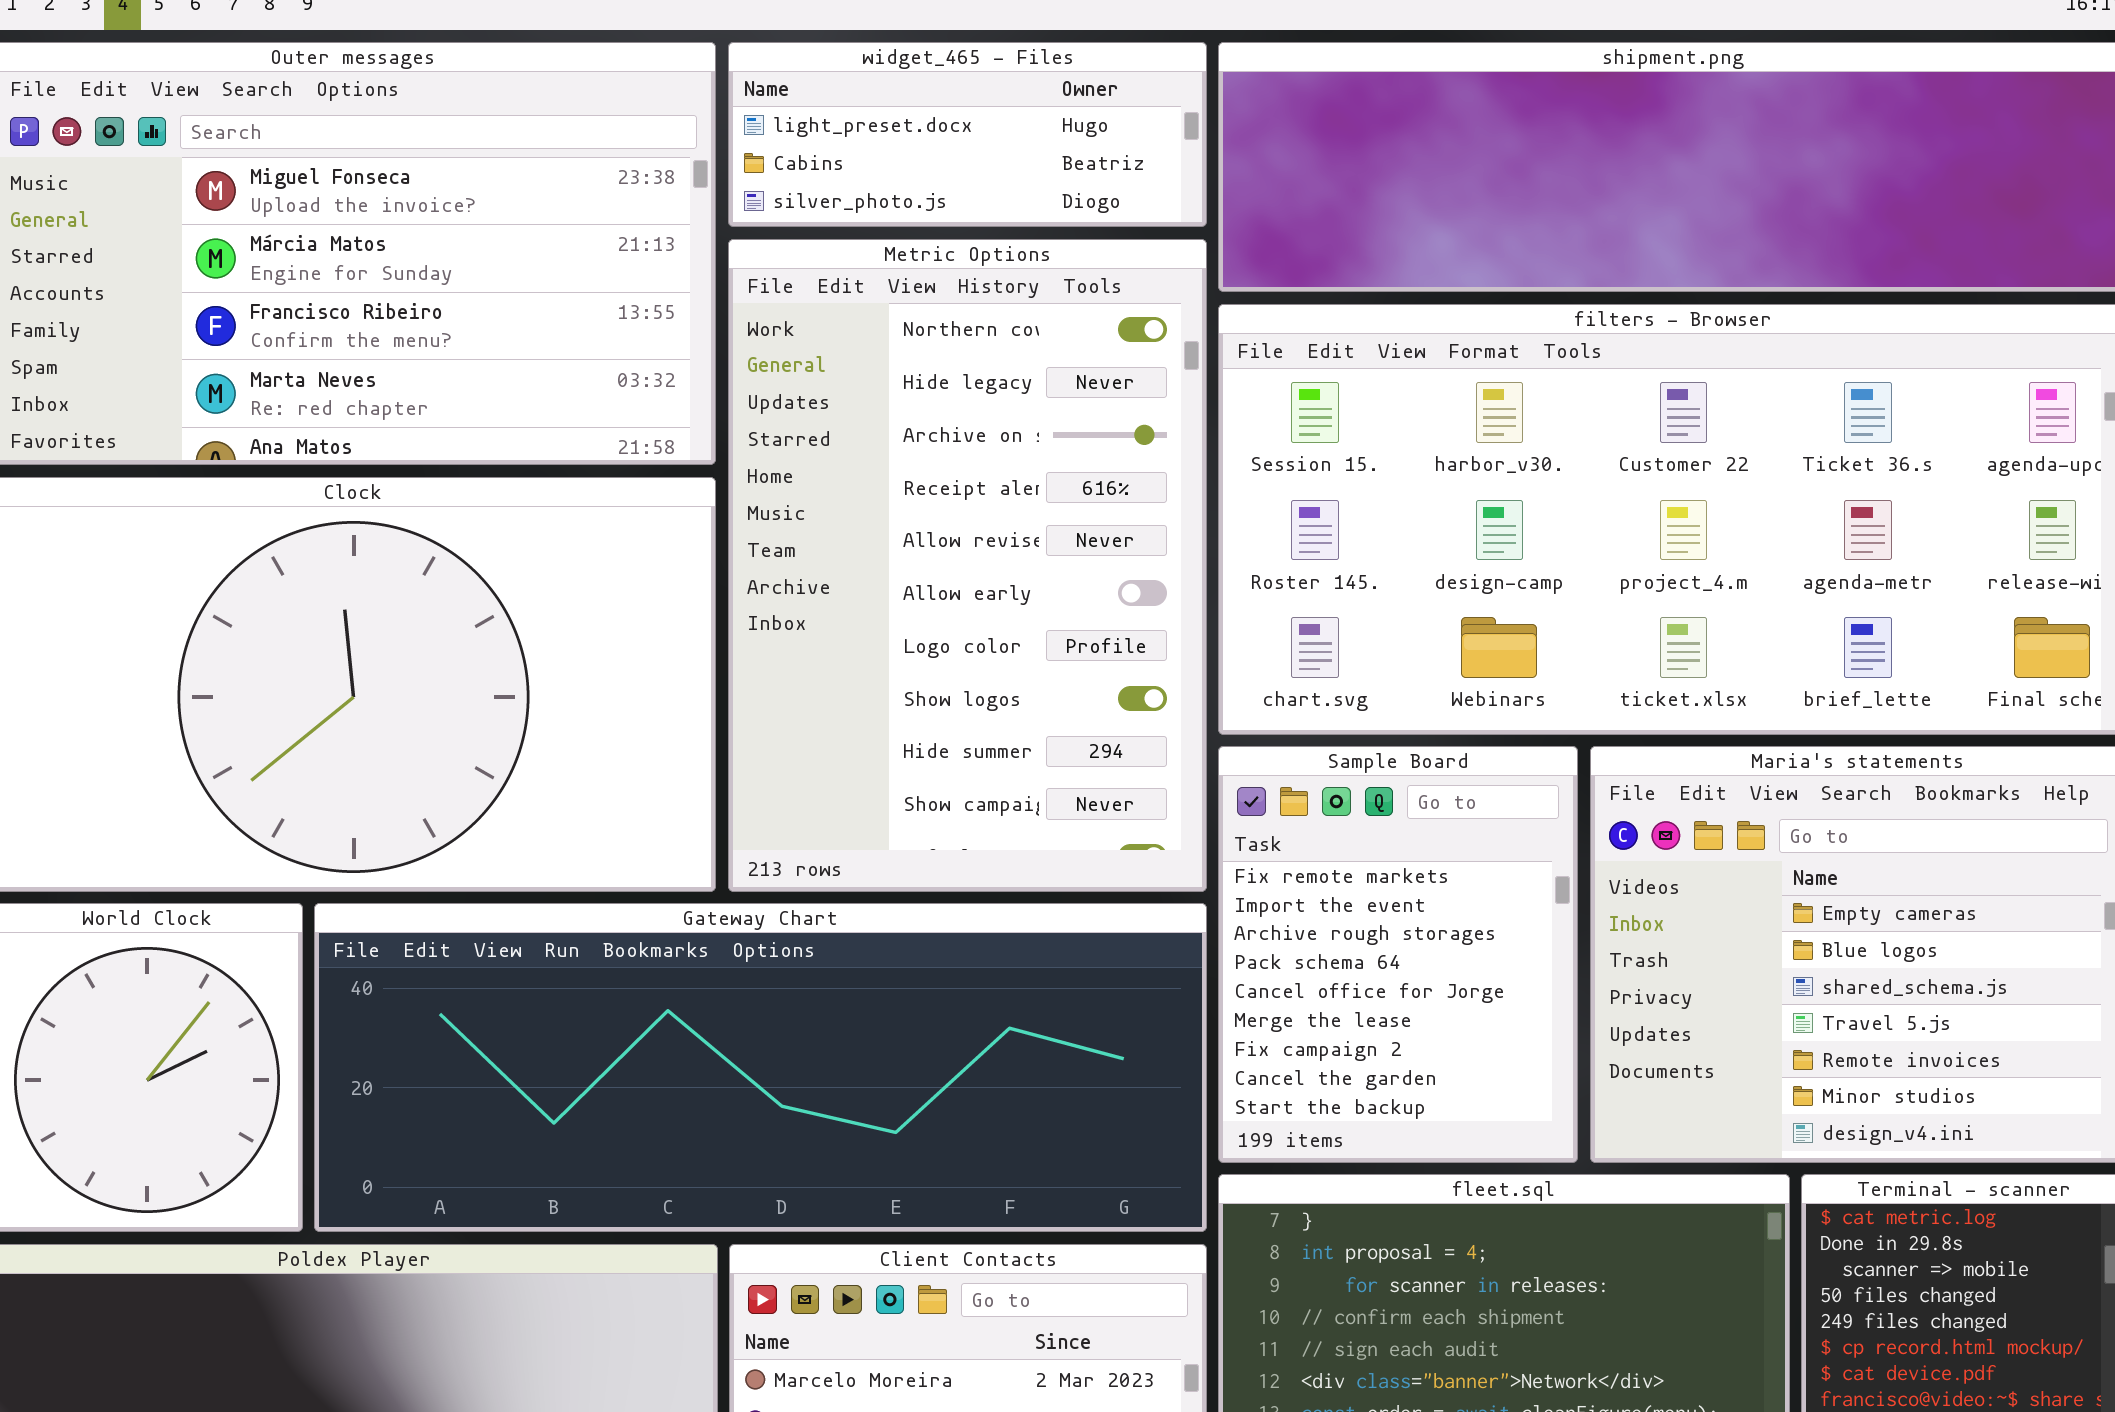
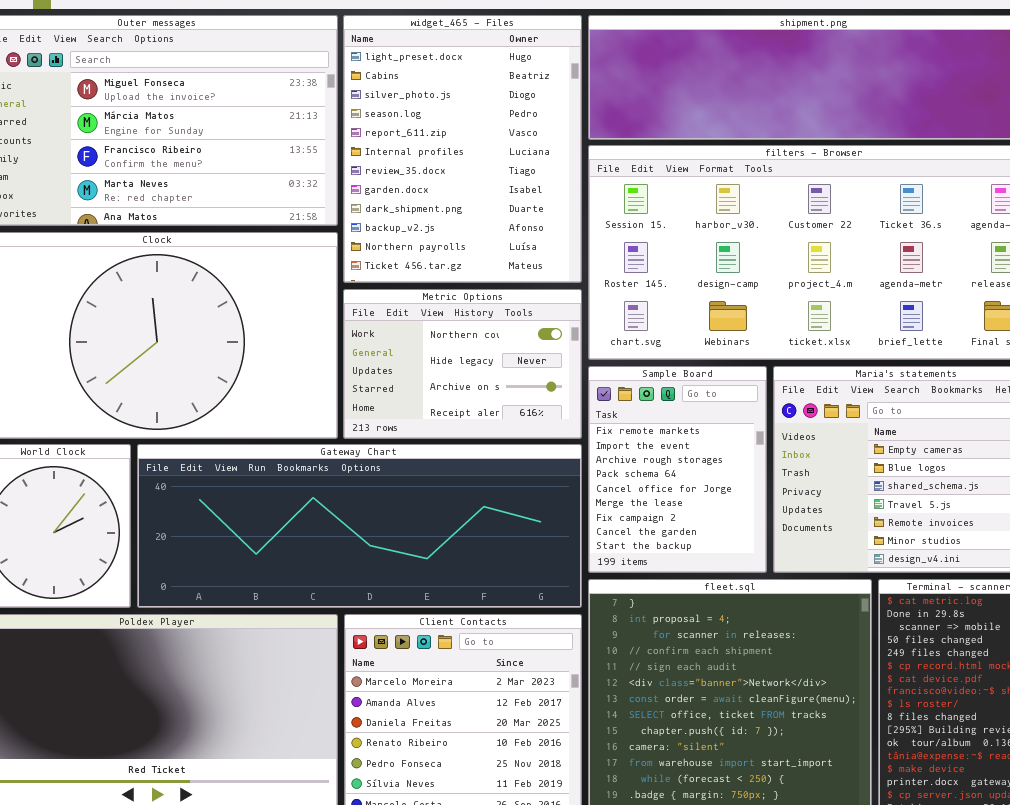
widget_465 - Files: [728,42,1207,227] -> [343,15,582,283], resized
Metric Options: [728,239,1207,892] -> [343,289,582,439], resized

